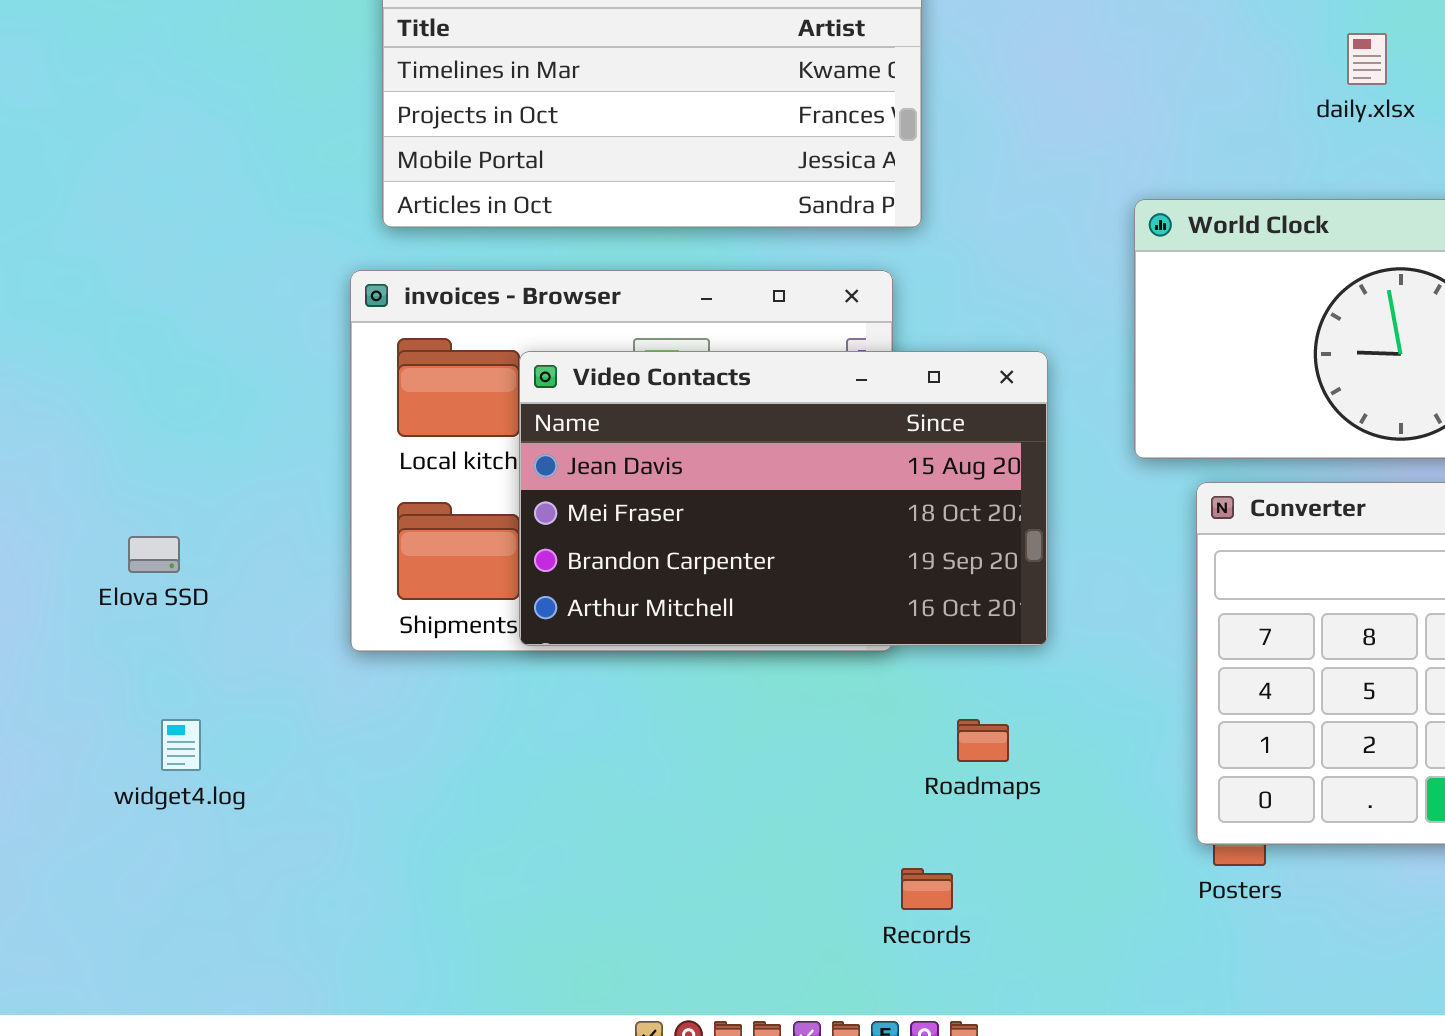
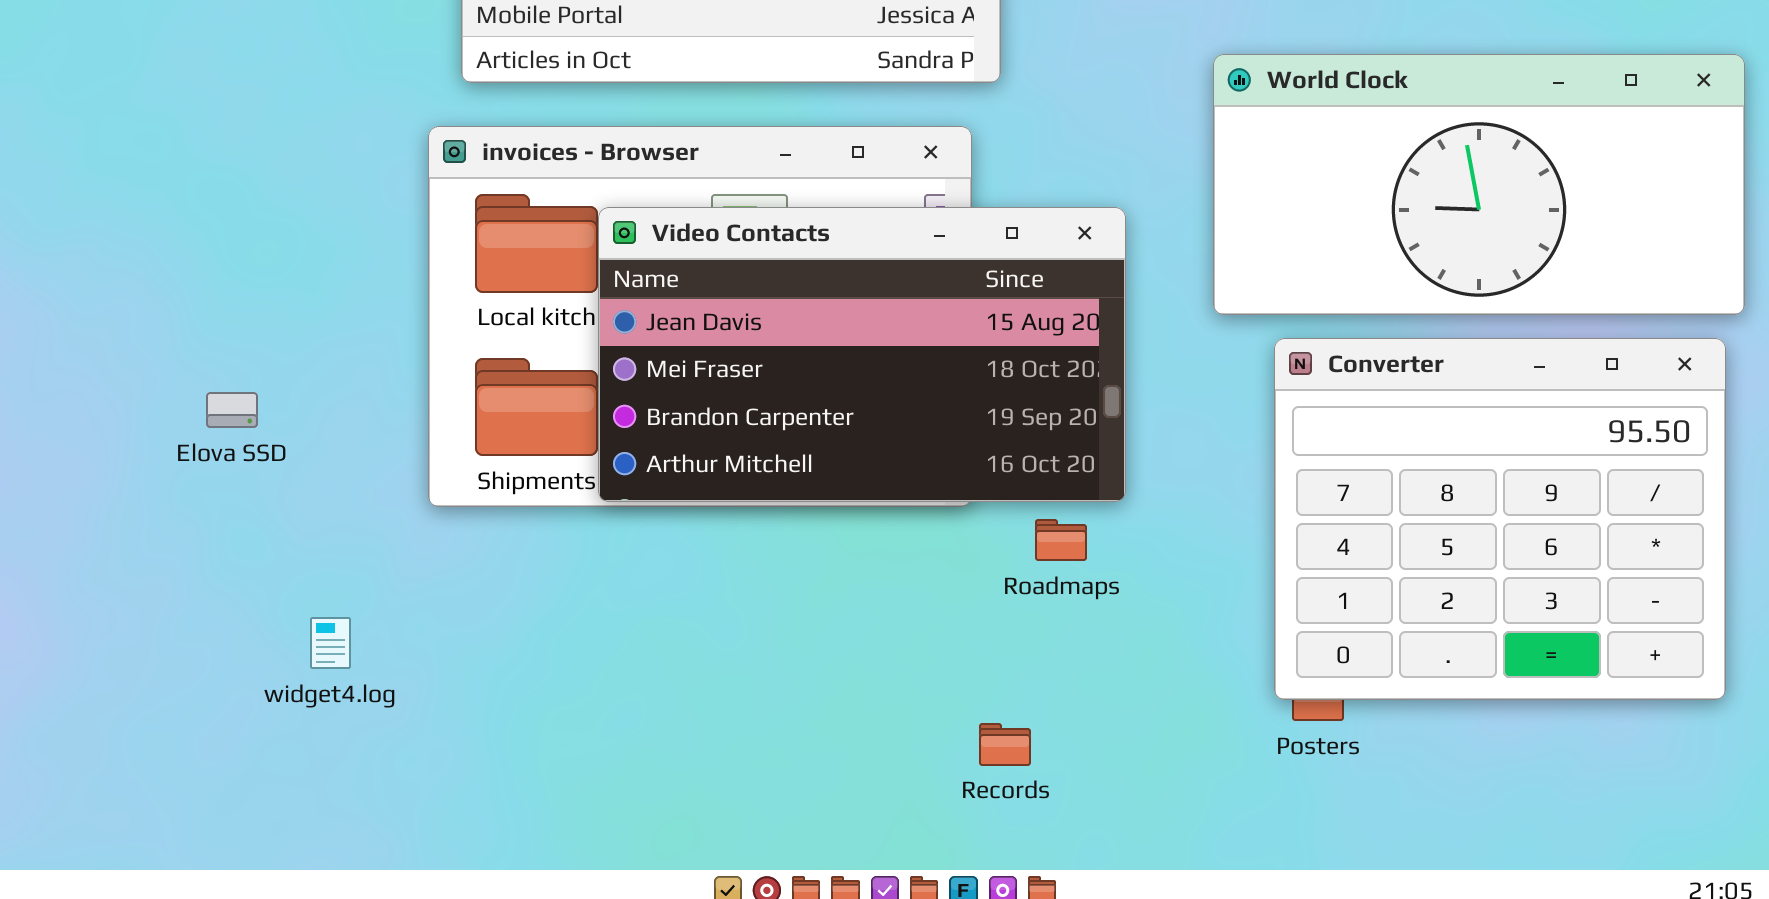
widget4.log: [161,719,201,771] -> [310,617,351,669], moved
Roadmaps: [957,719,1009,762] -> [1035,519,1087,561], moved

